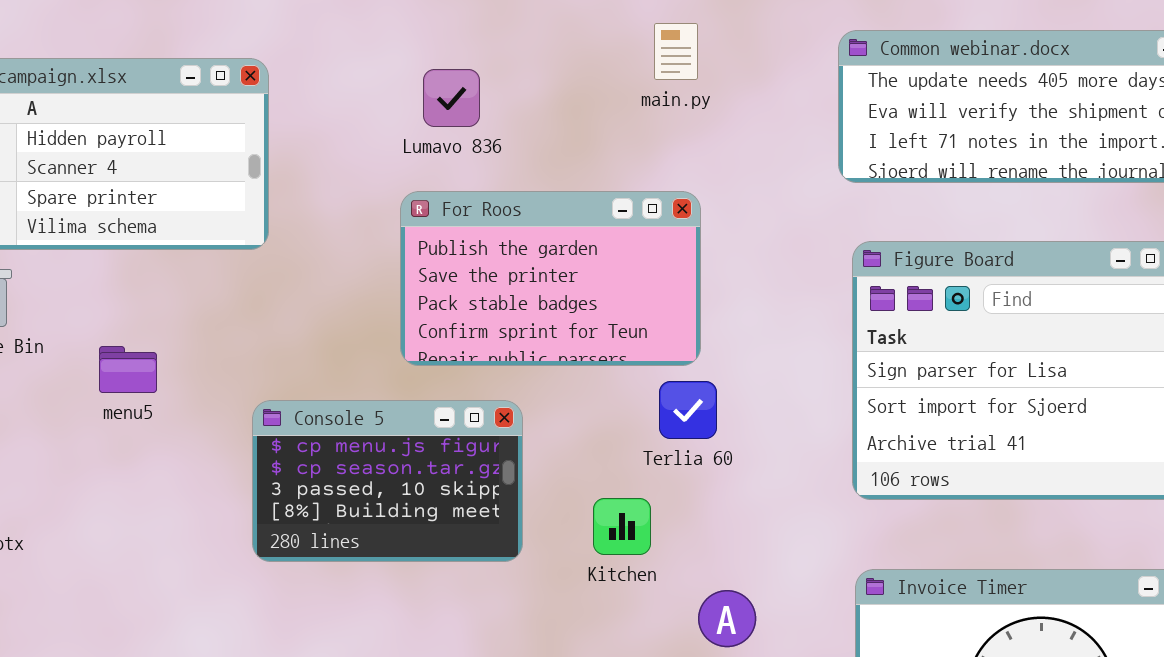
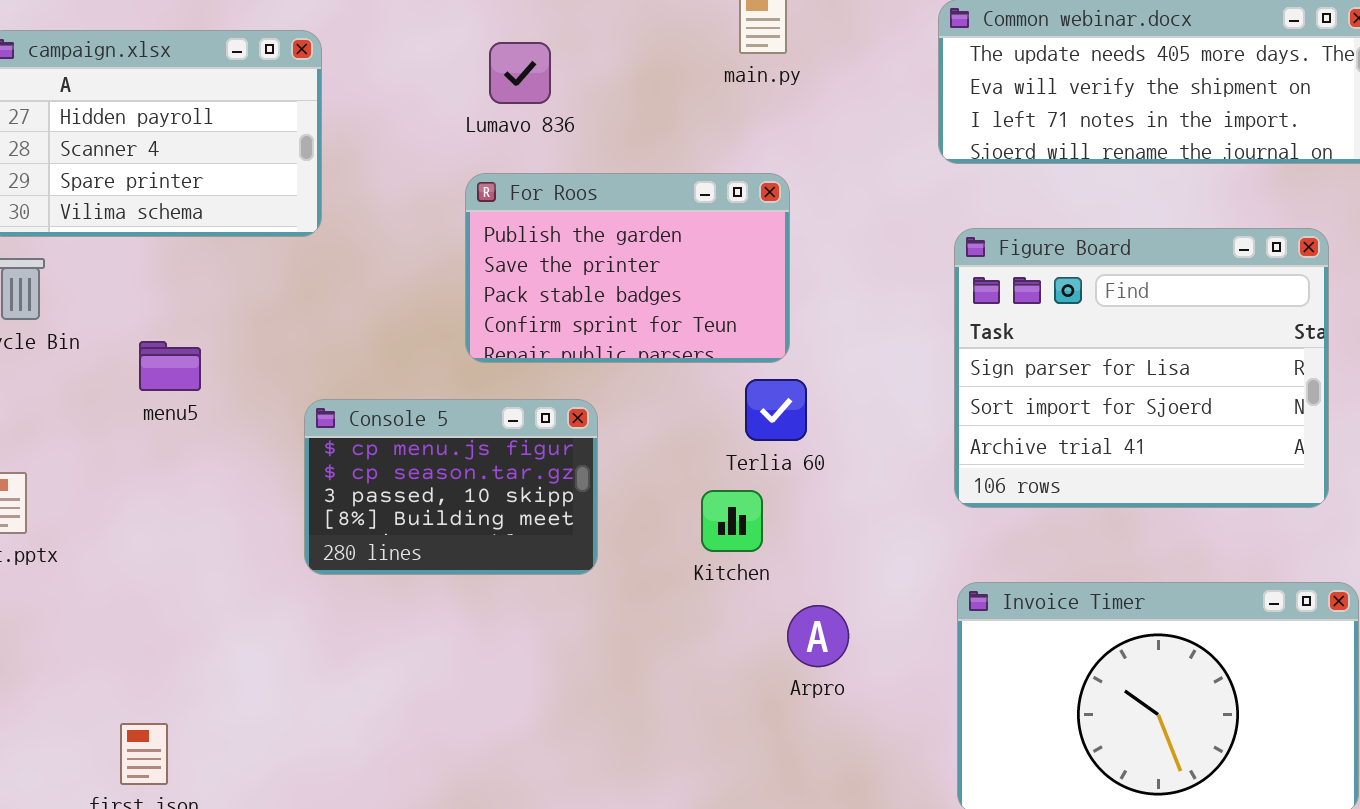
Kitchen: [593,498,651,555] -> [701,490,763,552], moved

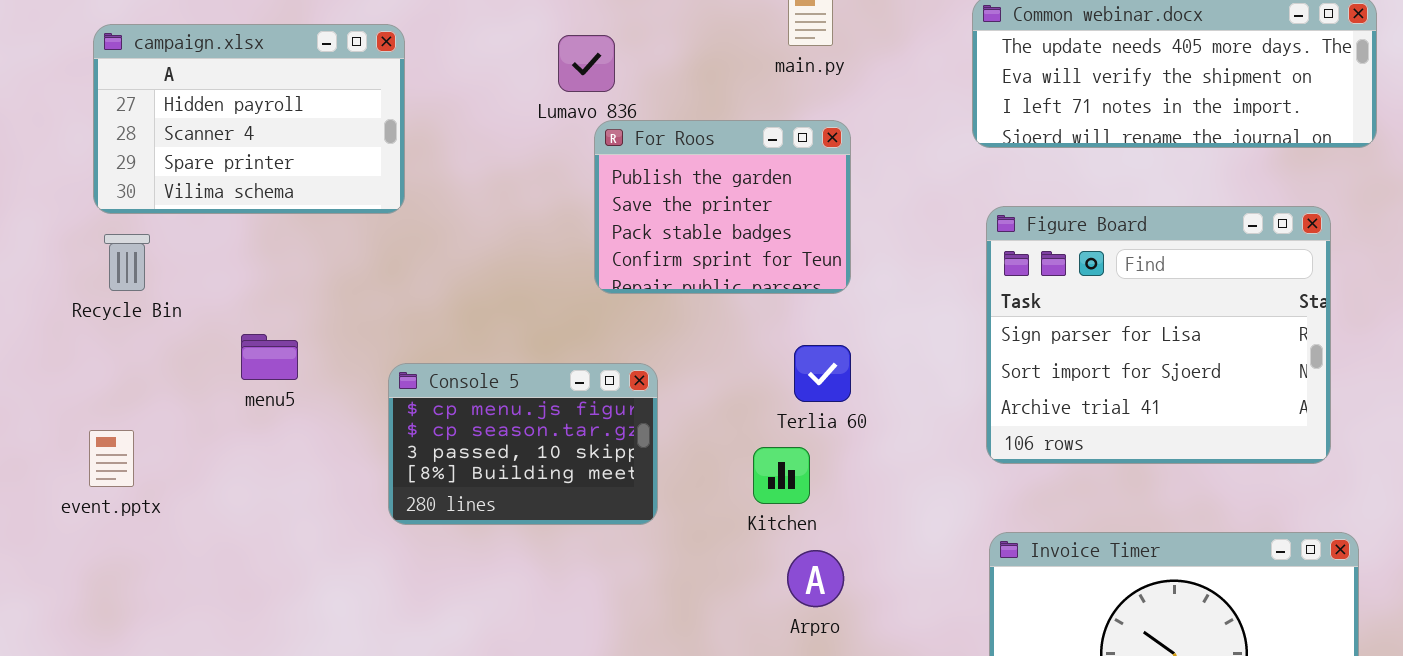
For Roos: [465,173,790,363] -> [594,120,851,294], moved, resized
menu5: [139,341,201,391] -> [241,334,298,380], moved
Arpro: [787,605,849,667] -> [787,550,844,607], moved

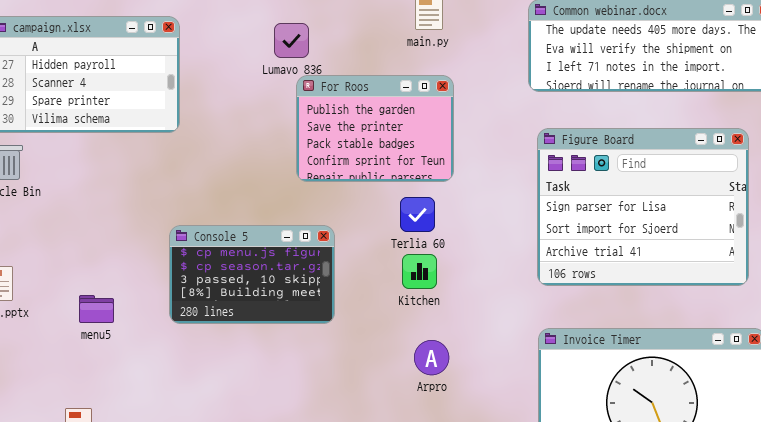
menu5: [241,334,298,380] -> [79,295,114,323], moved
Terlia 60: [794,345,851,402] -> [400,197,435,232], moved
Kitchen: [753,447,810,504] -> [402,254,437,289], moved

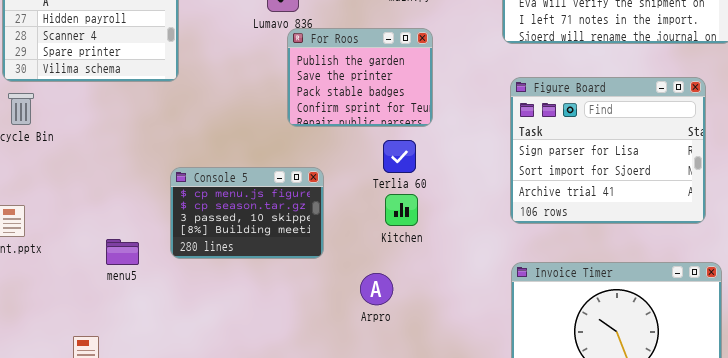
menu5: [79,295,114,323] -> [106,239,139,265], moved
Arpro: [414,340,449,375] -> [360,273,393,305], moved

